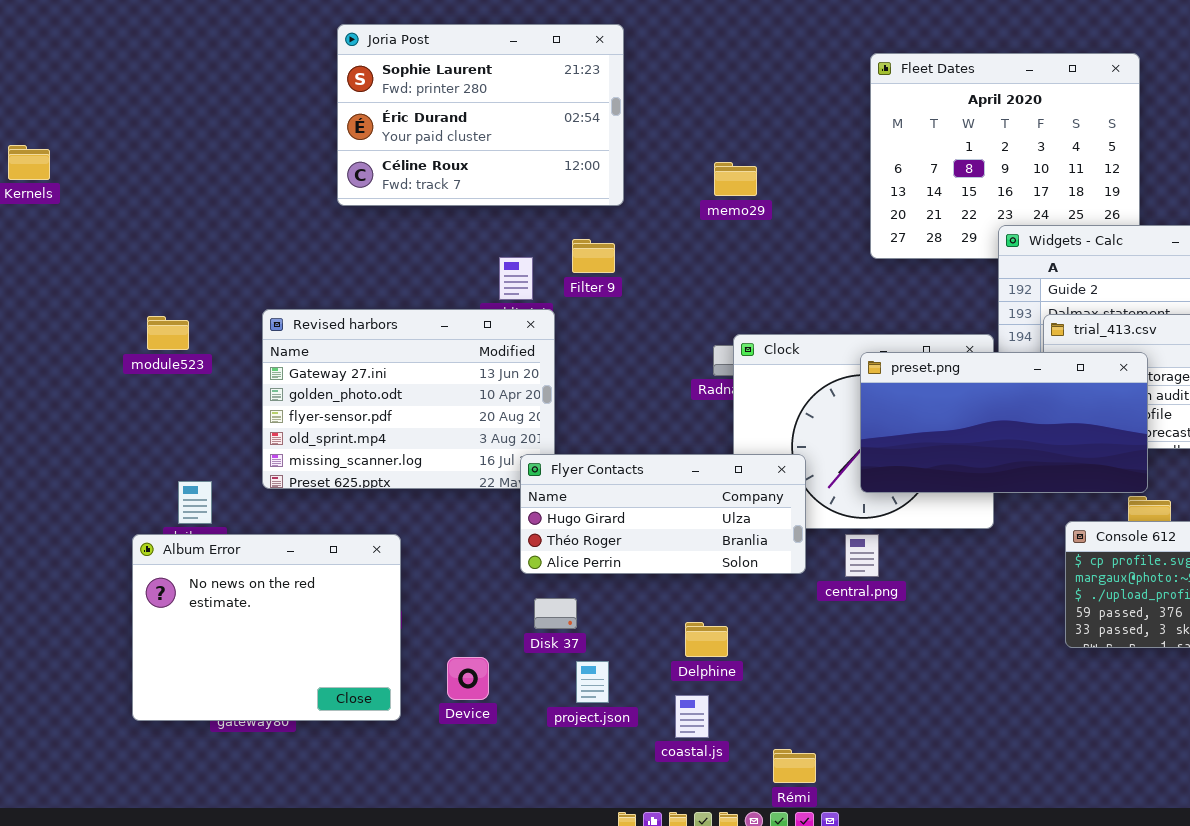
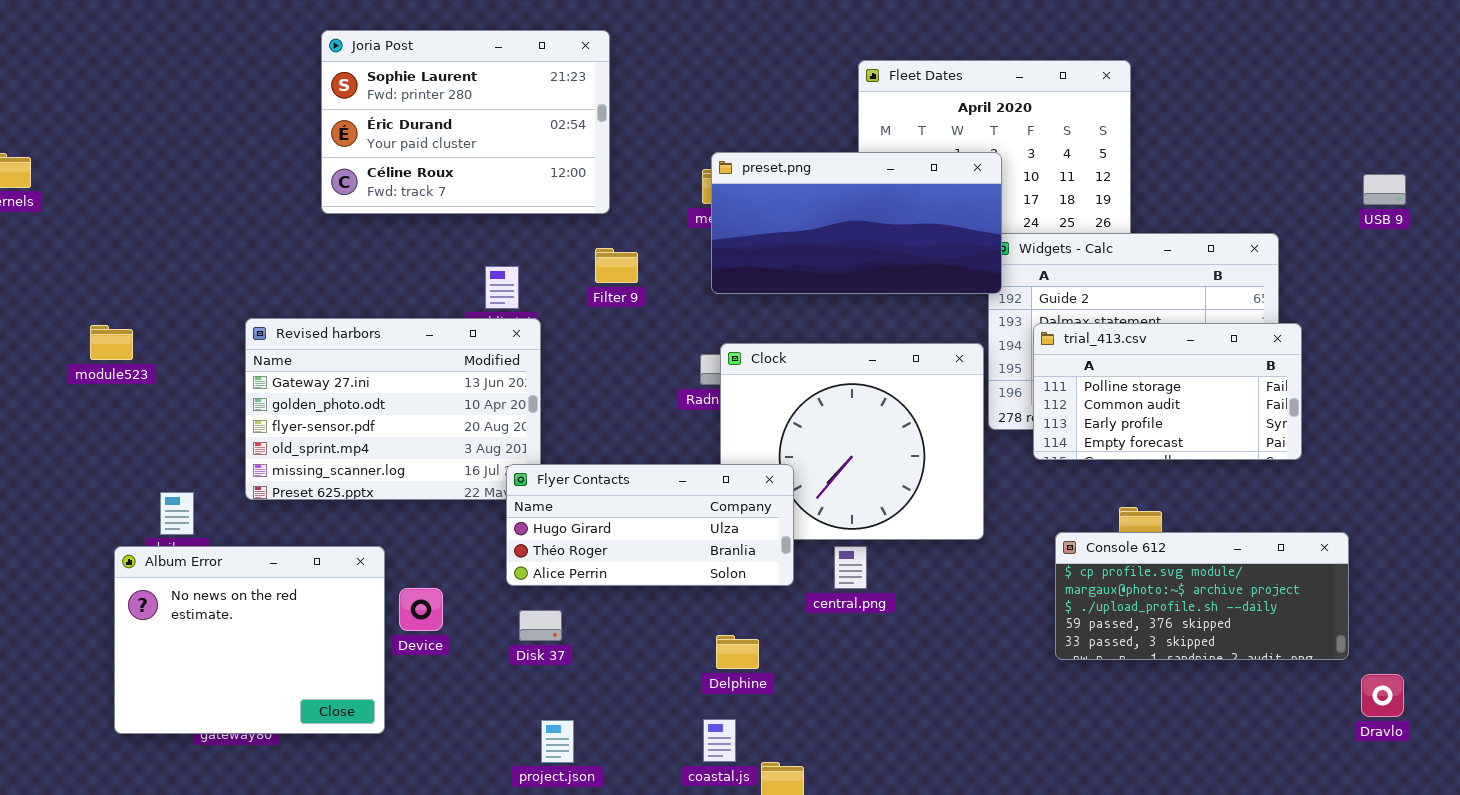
Filter 9: [572,239,615,273] -> [595,248,638,283], moved
module523: [147,316,189,350] -> [90,325,133,360], moved
preset.png: [860,352,1148,493] -> [711,152,1002,294], moved
Delphine: [685,622,728,657] -> [716,635,759,669], moved
Device: [447,657,489,700] -> [399,588,443,631], moved
project.json: [576,661,609,703] -> [541,720,574,763], moved
coastal.js: [675,695,709,738] -> [703,719,736,762], moved

